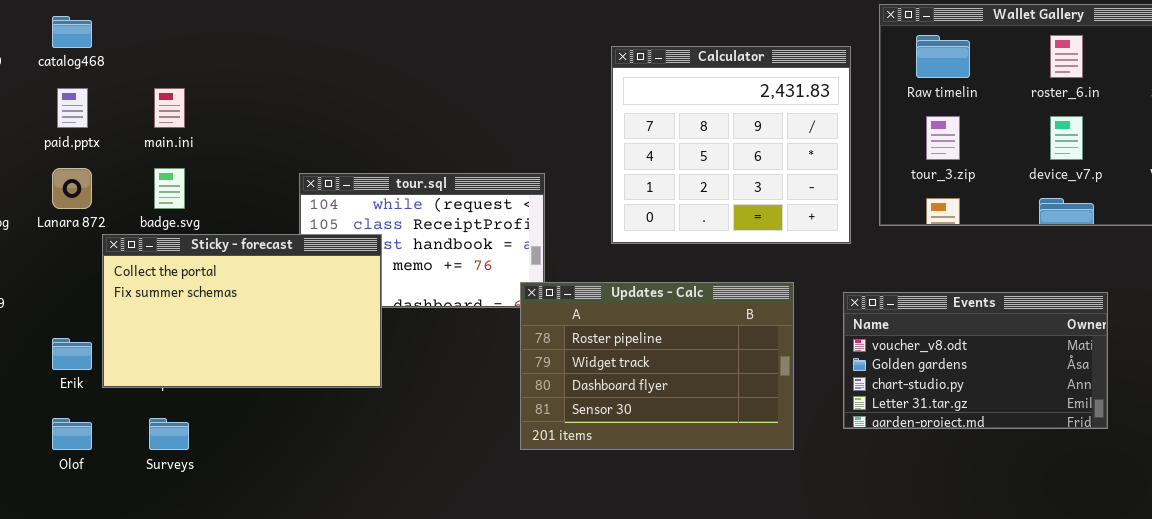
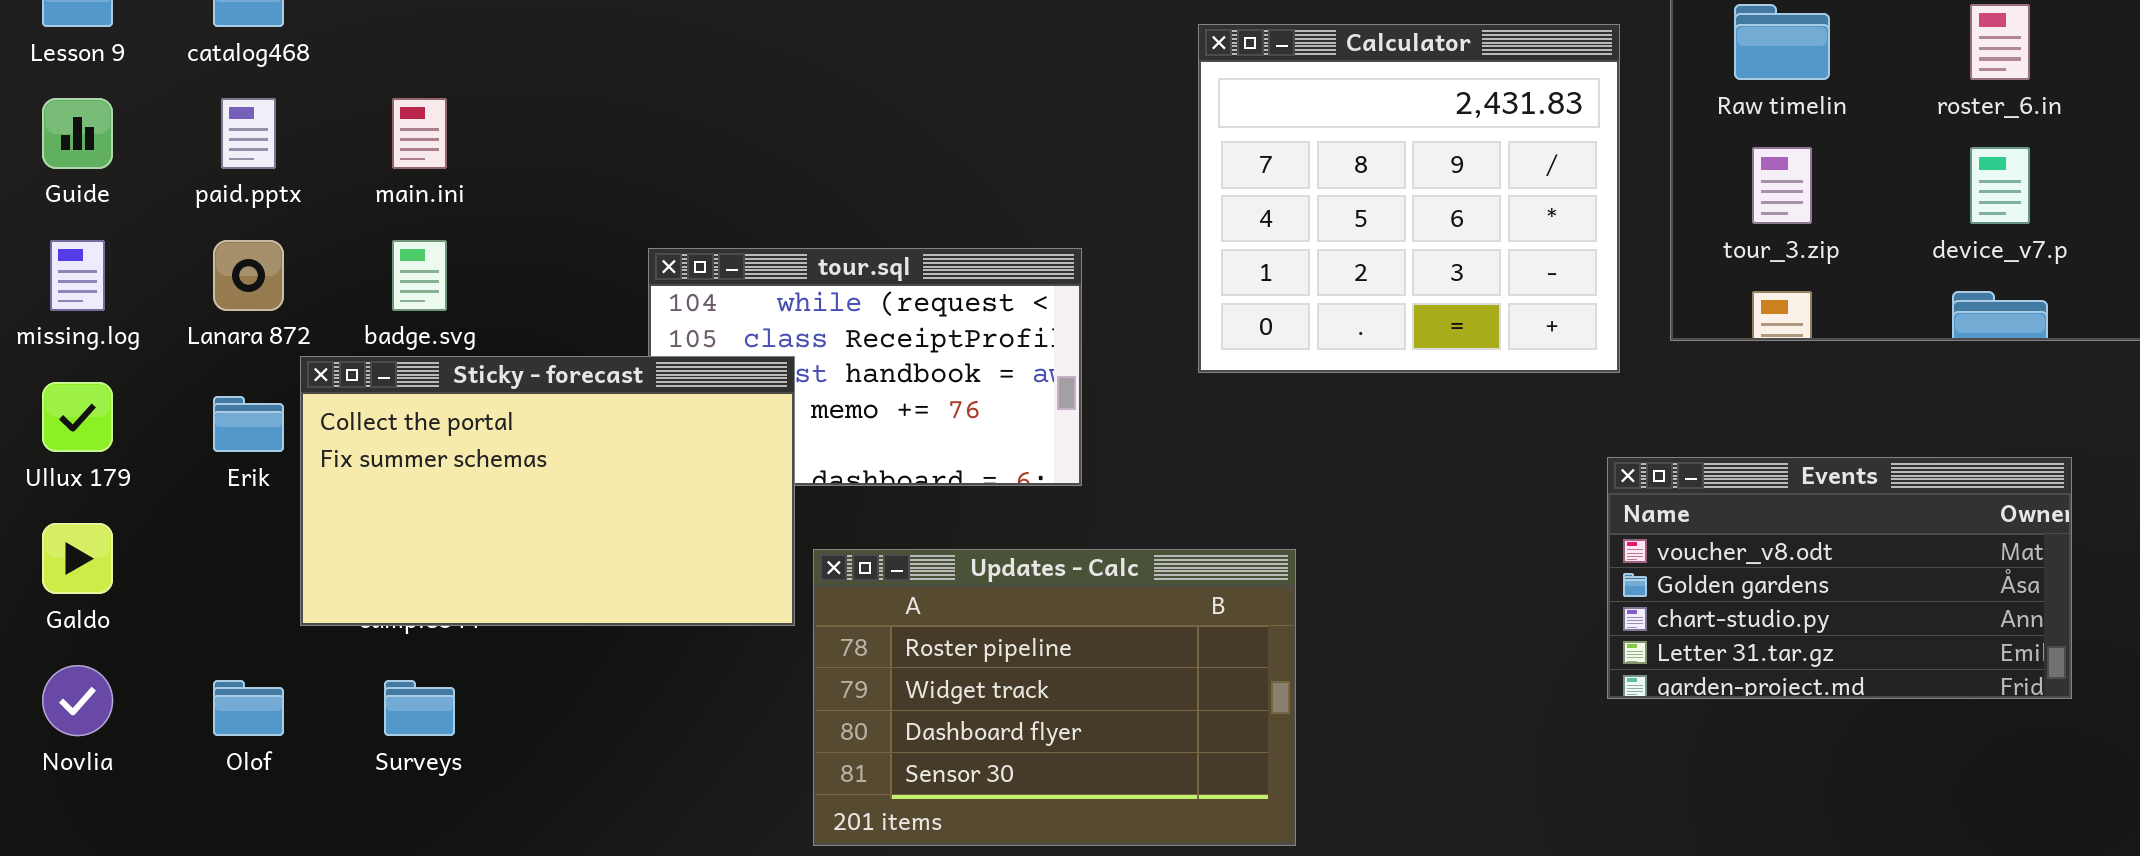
Updates - Calc: [520,282,794,450] -> [813,549,1296,846], moved
Erik: [52,338,92,370] -> [213,396,284,452], moved

